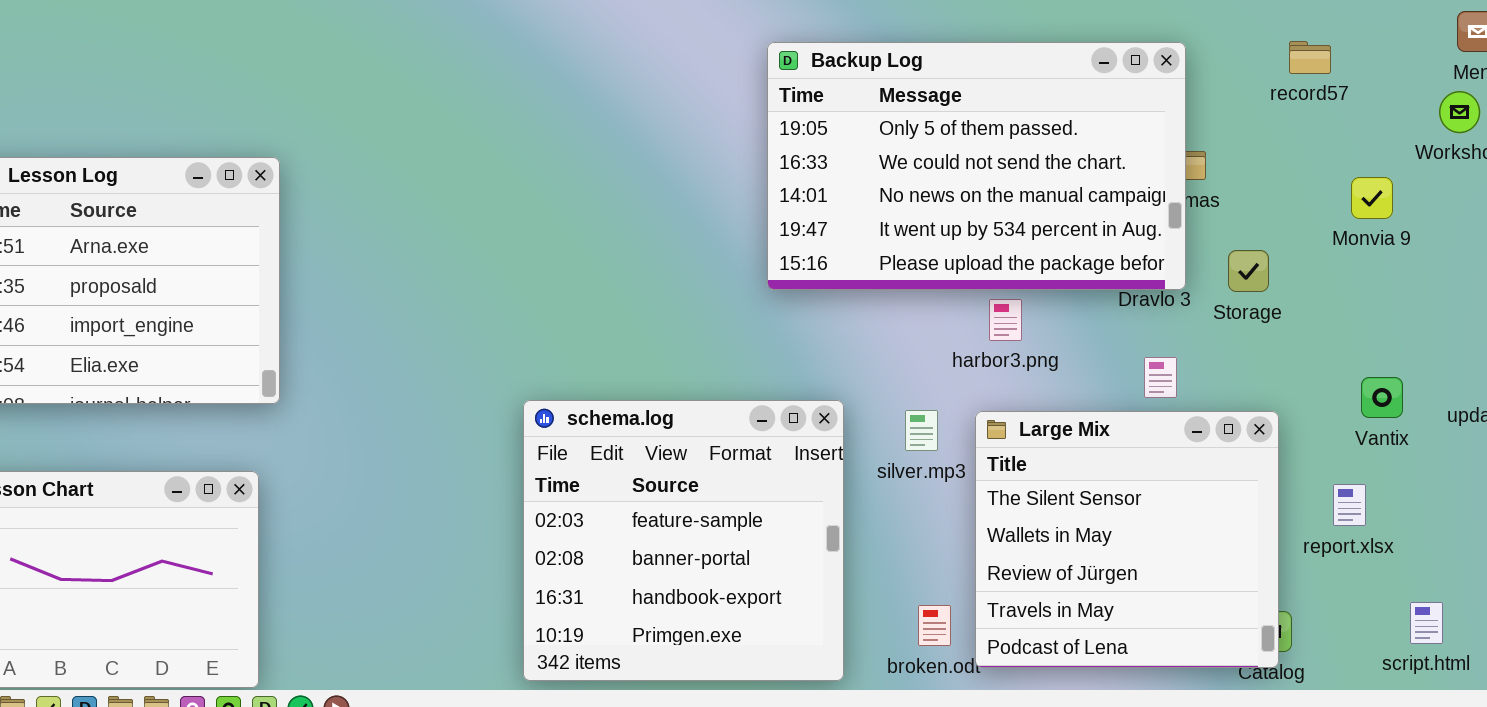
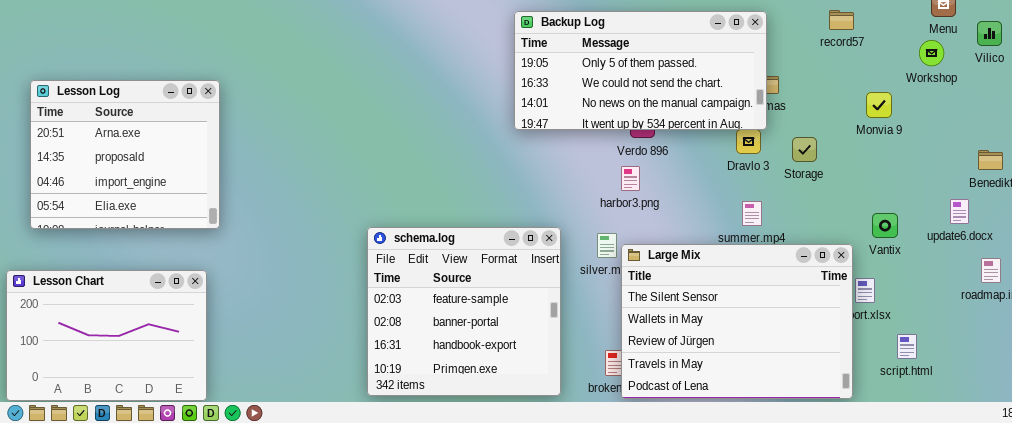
Backup Log: [767,42,1186,290] -> [514,11,767,130], resized
harbor3.png: [989,299,1022,341] -> [621,166,640,191], moved
Large Mix: [975,411,1279,668] -> [621,244,853,399], moved, resized
script.html: [1410,602,1443,644] -> [897,334,917,359], moved

